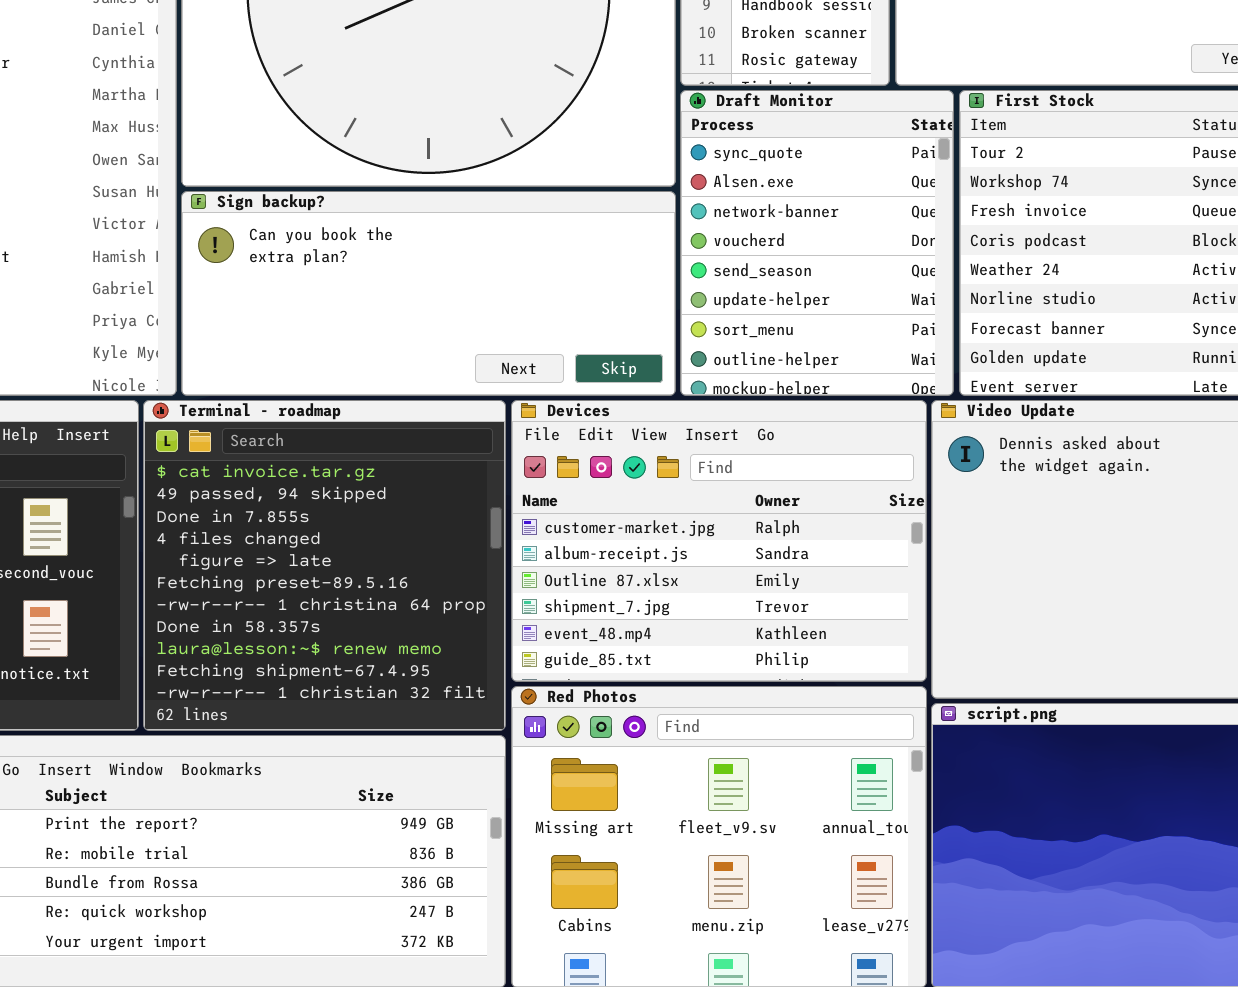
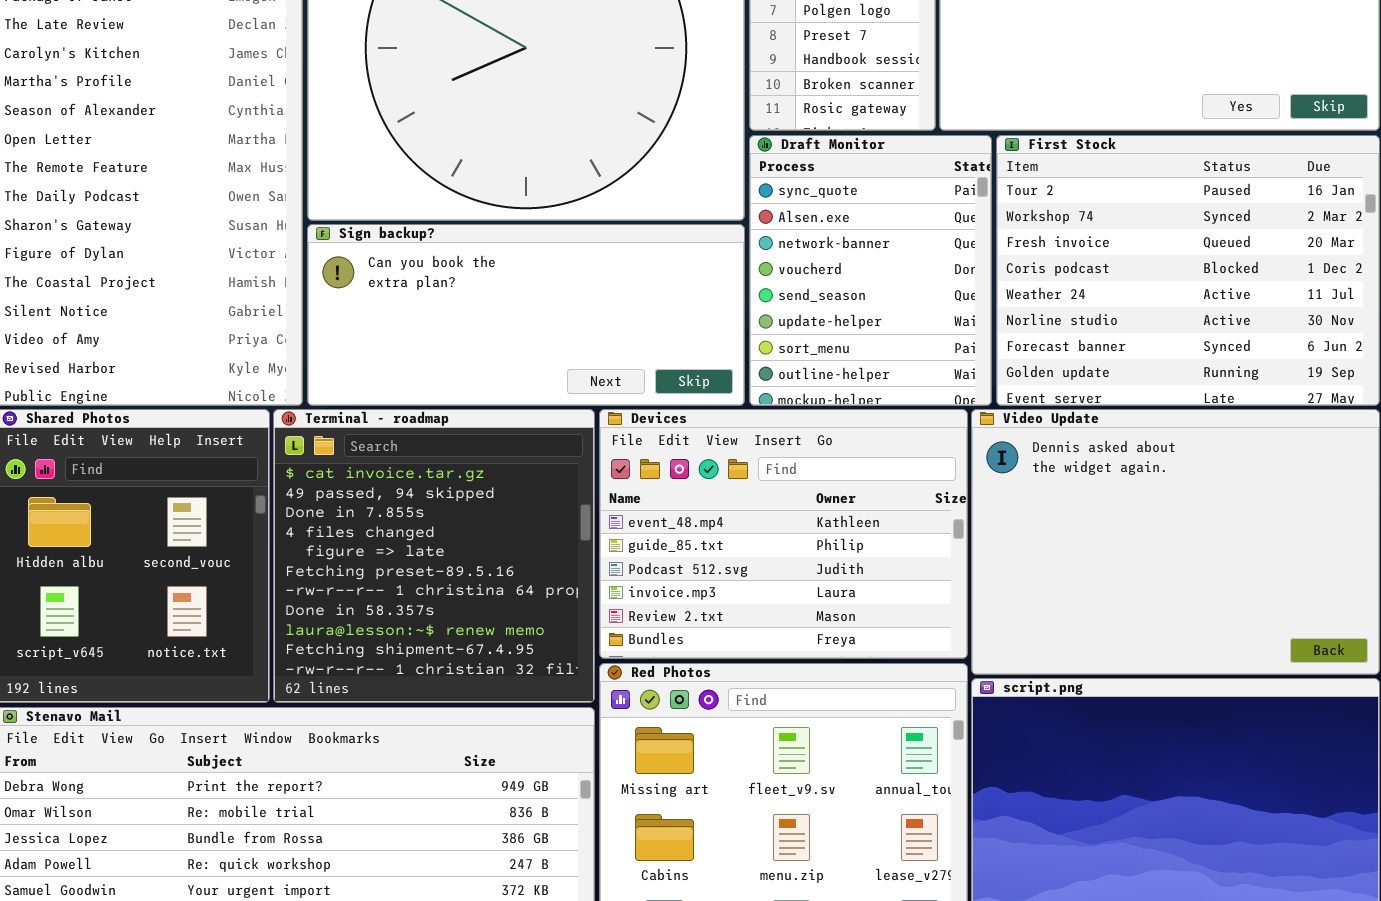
Devices: [511,400,927,682] -> [599,409,968,659], scrolled down 4 rows

